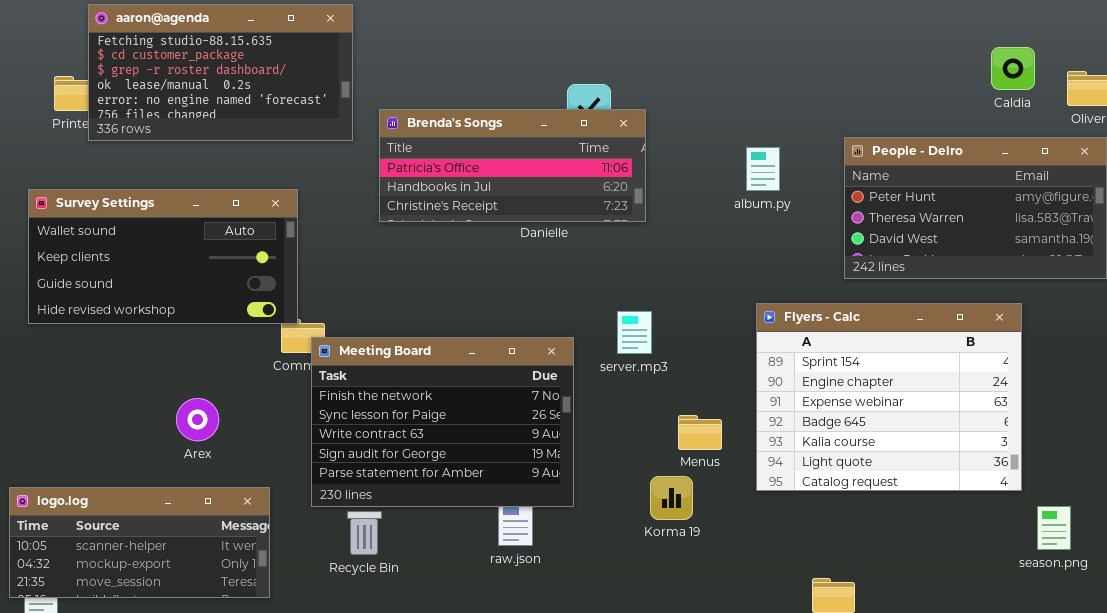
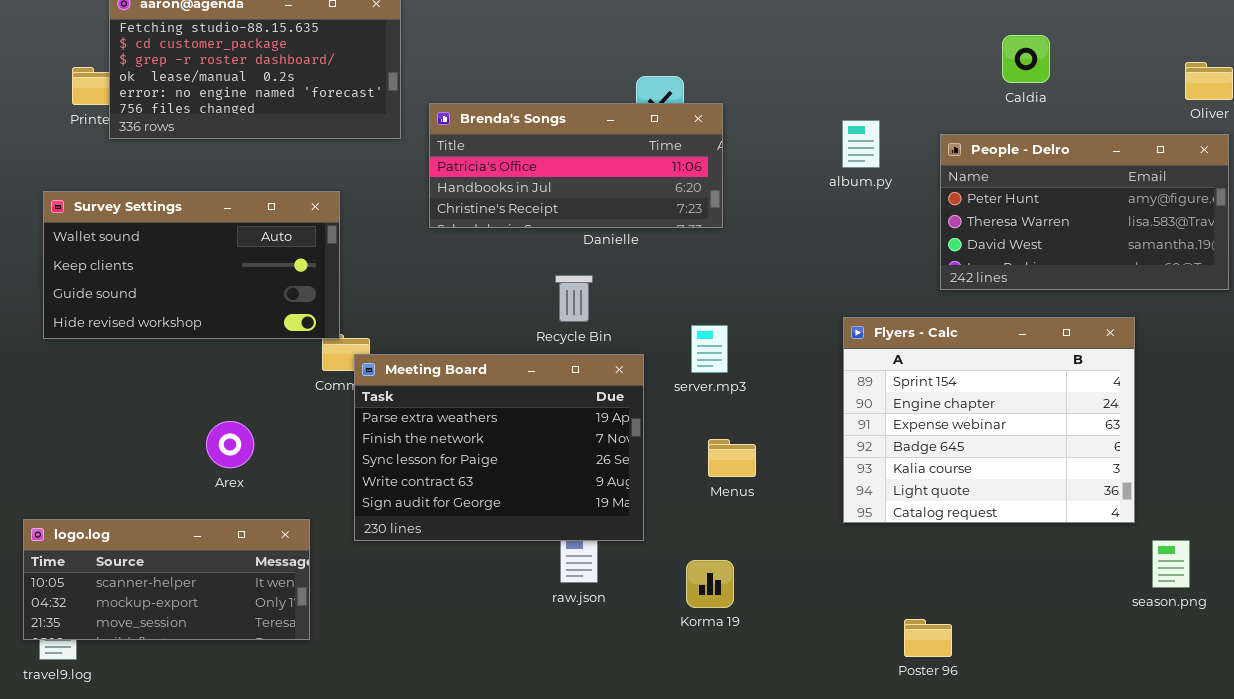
Caldia: [991,47,1035,90] -> [1002,35,1050,83], moved
album.py: [746,147,780,191] -> [842,120,880,168], moved
Meeting Board: [311,337,574,507] -> [354,354,644,541], scrolled up 1 row
Menus: [678,415,722,450] -> [708,439,756,477], moved
Korma 19: [650,476,693,520] -> [686,560,734,608], moved
Recycle Bin: [347,511,382,555] -> [555,275,593,322], moved

